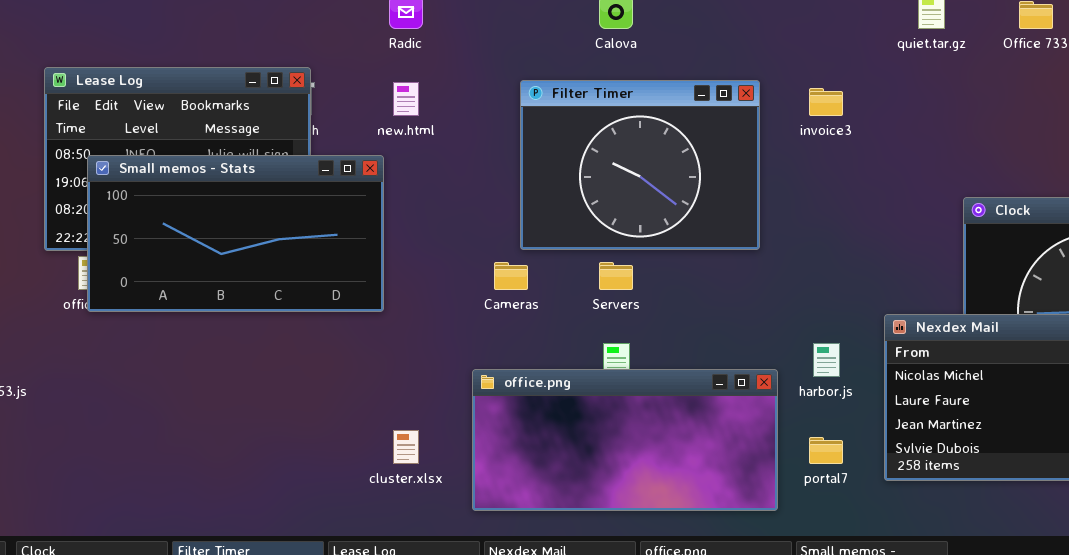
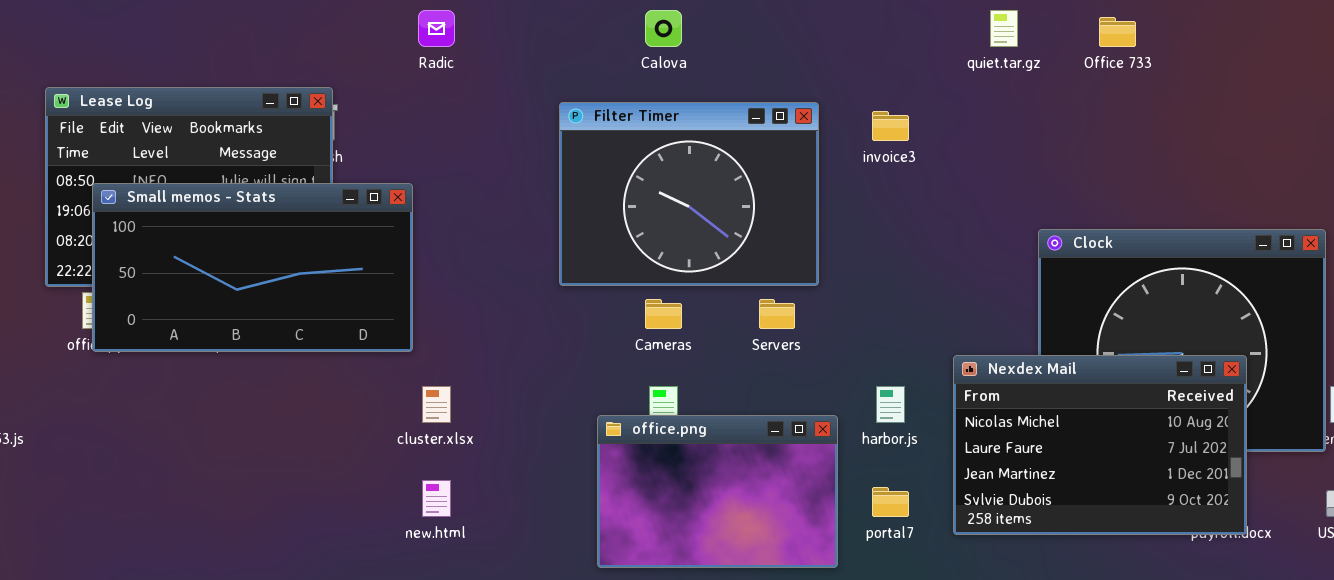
new.html: [393,82,419,116] -> [422,480,451,517], moved
Cameras: [494,262,528,290] -> [645,299,682,329], moved
Servers: [599,262,633,290] -> [759,299,795,329], moved
office.png: [472,369,778,511] -> [597,415,838,568], resized
cluster.xlsx: [393,430,419,464] -> [422,386,451,423], moved

